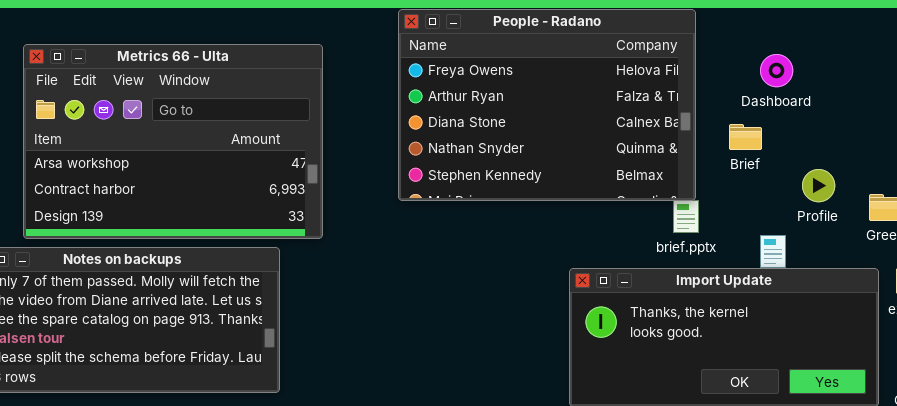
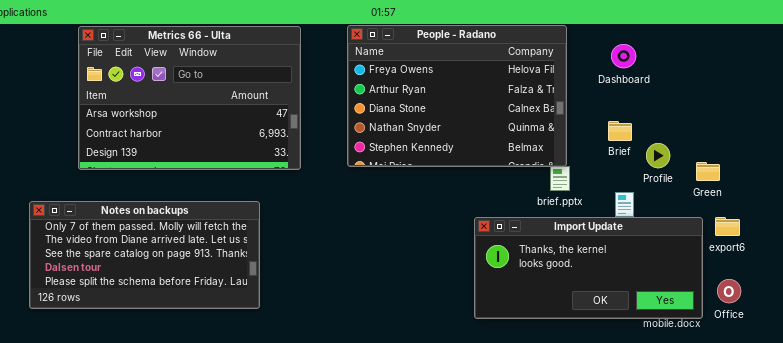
Metrics 66 - Ulta: [23,44,323,239] -> [78,26,301,170], moved
Dashboard: [760,54,793,87] -> [611,44,636,68], moved
Brief: [729,124,762,150] -> [608,121,632,141], moved

